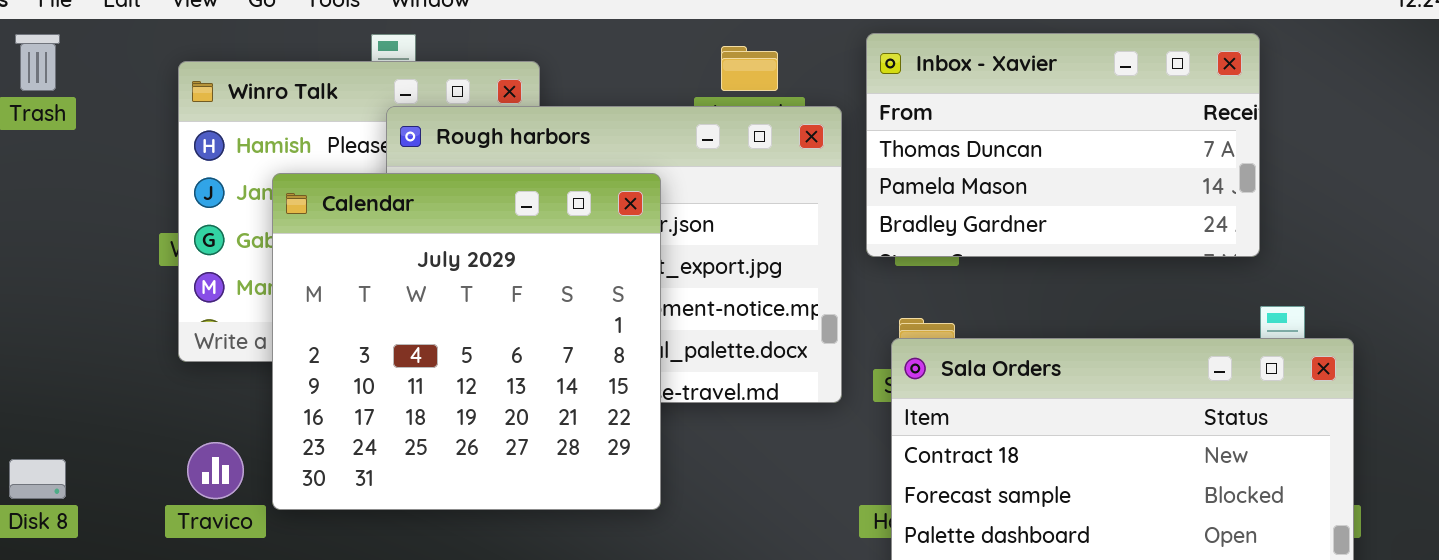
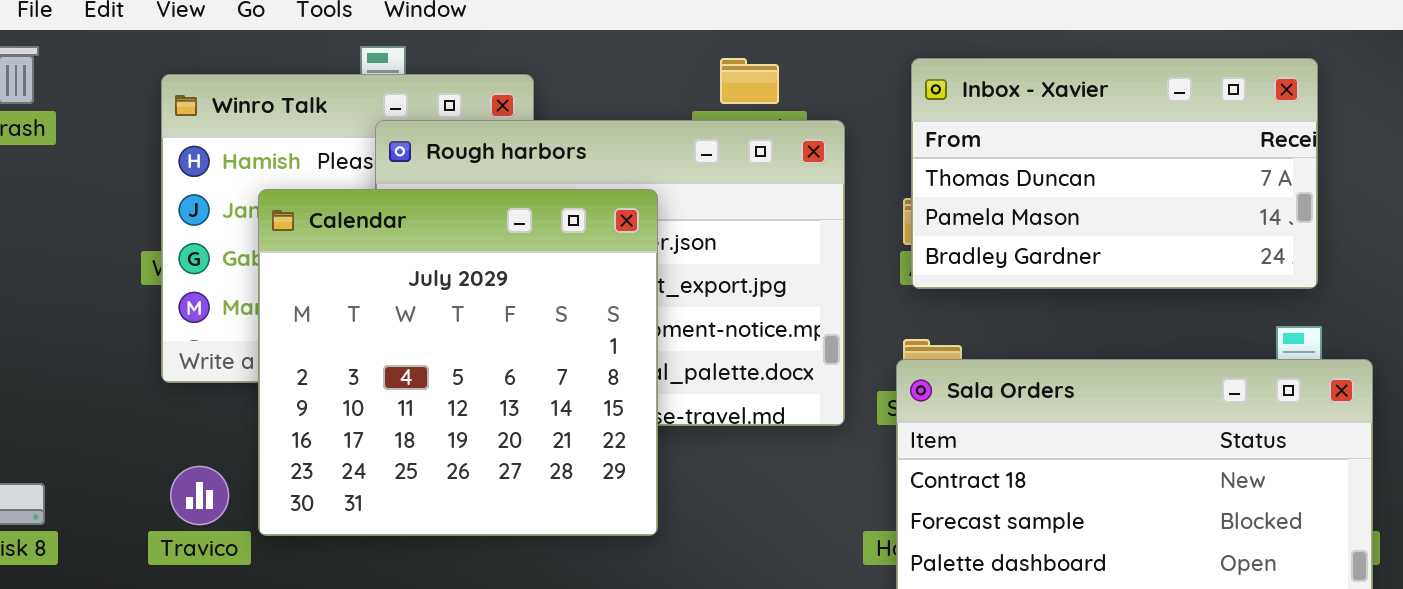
Inbox - Xavier: [866,33,1260,257] -> [911,58,1318,289], moved

